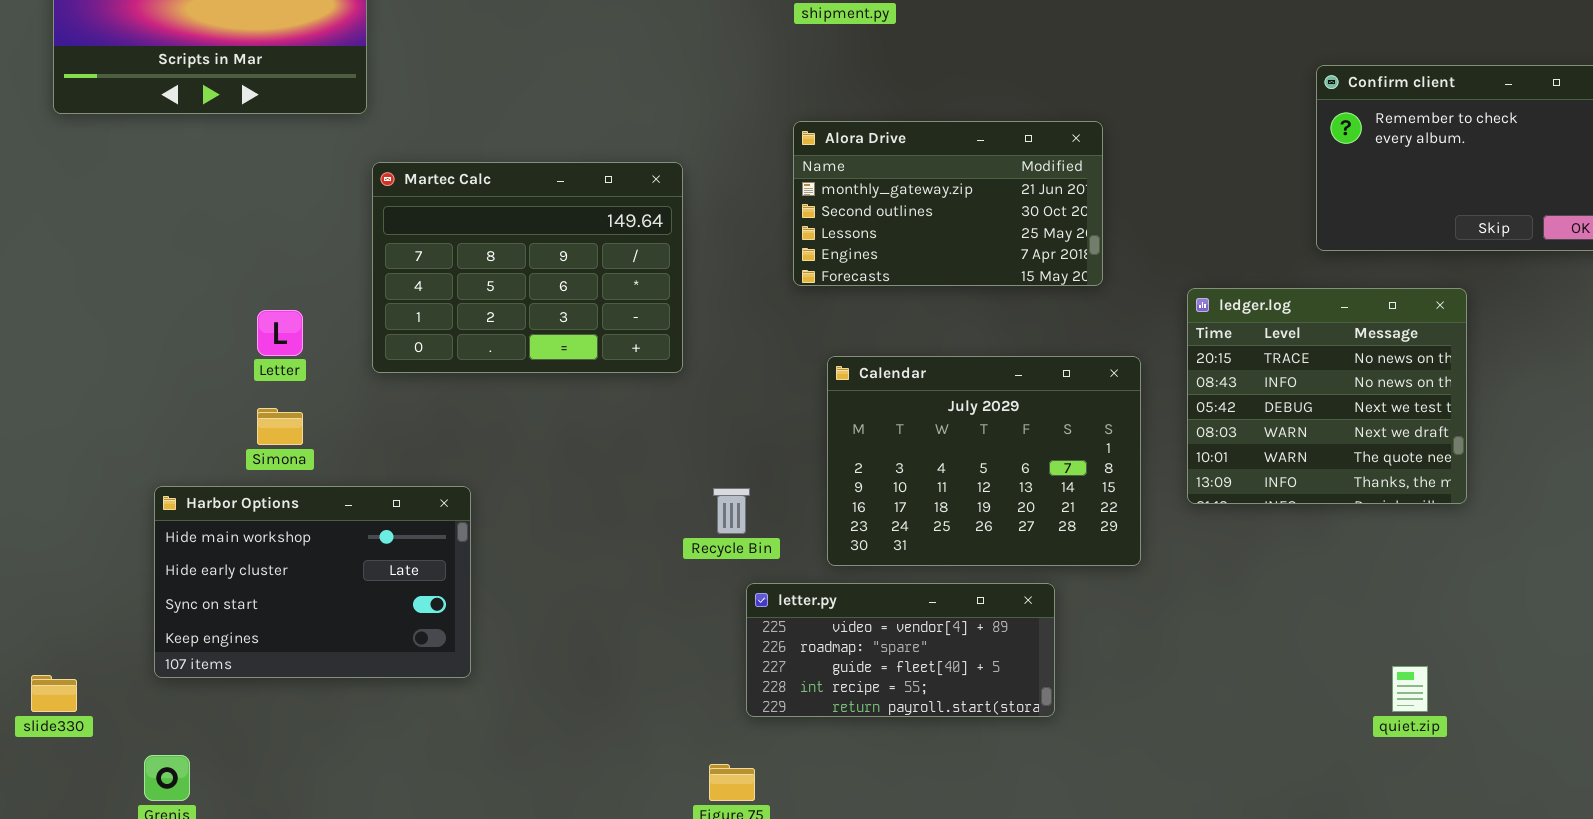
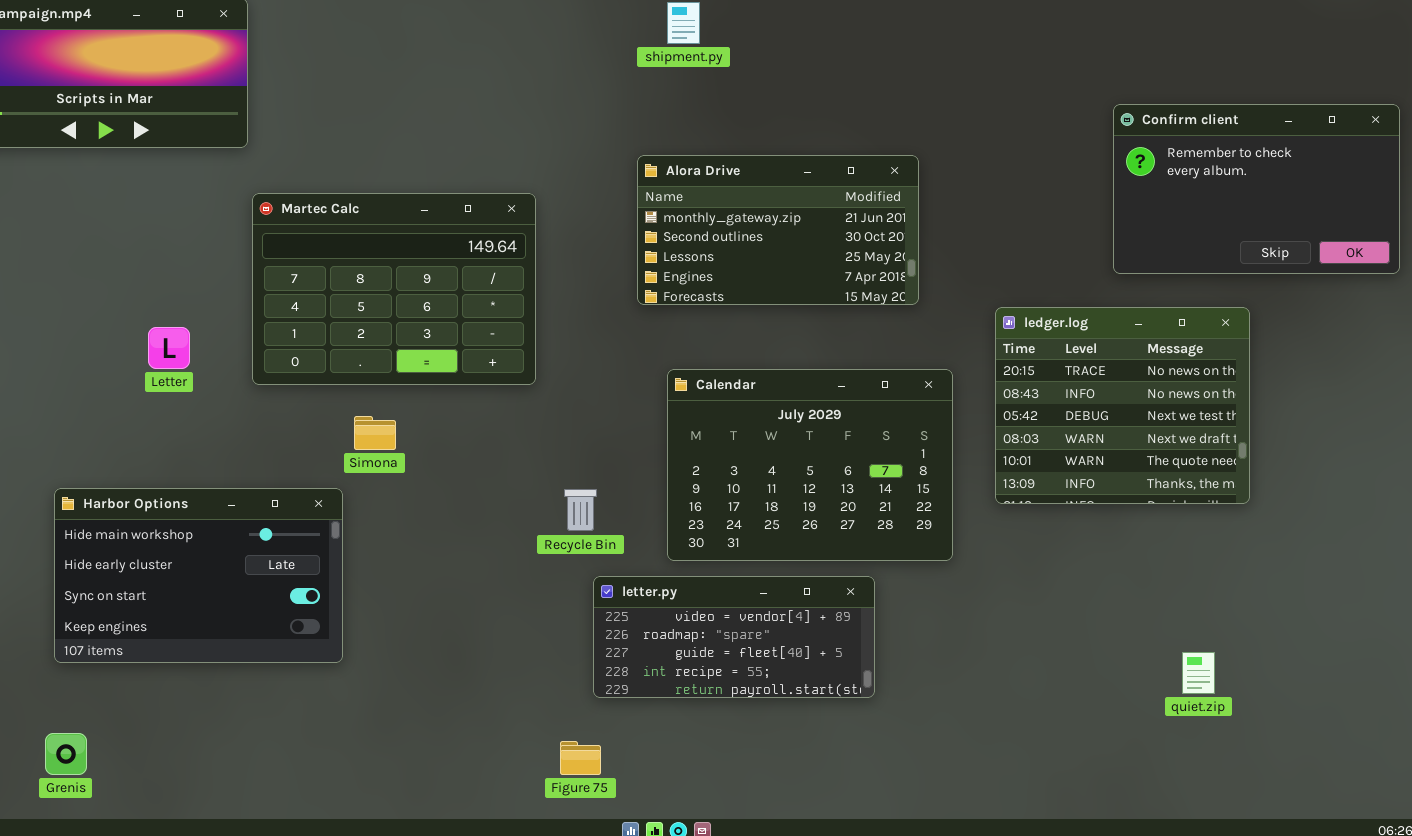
Simona: [257,408,303,445] -> [354,416,396,450], moved

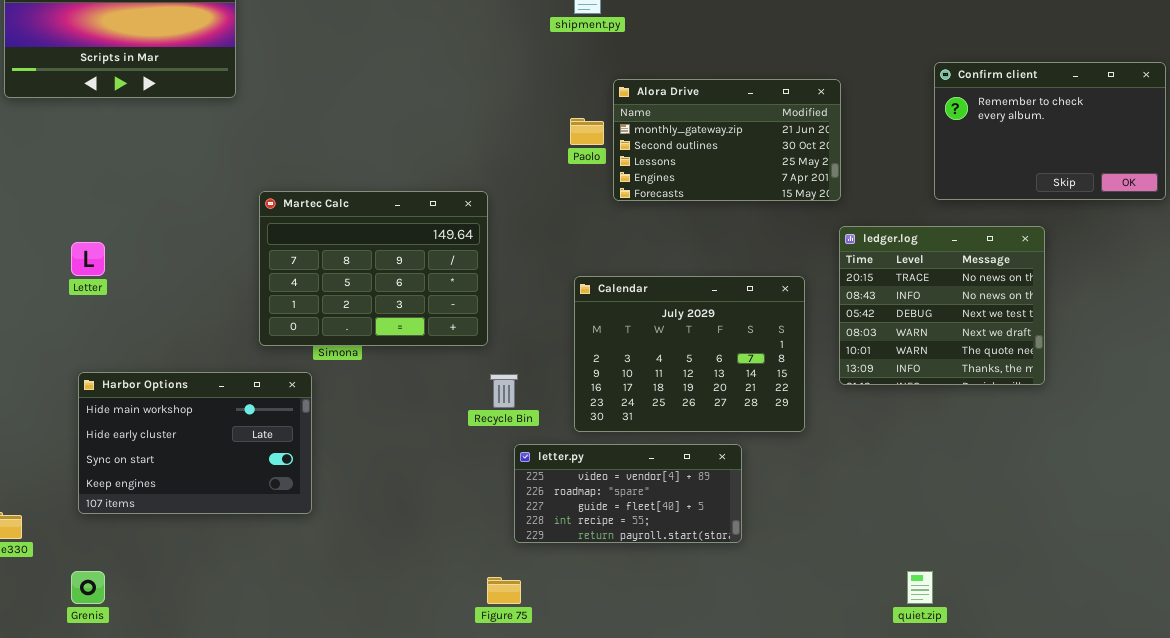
Alora Drive: [637,155,919,305] -> [613,79,841,201], moved
Martec Calc: [252,193,536,385] -> [259,191,488,346], moved
Letter: [148,327,190,369] -> [71,242,105,276], moved
quiet.zip: [1182,652,1215,694] -> [907,571,933,604], moved

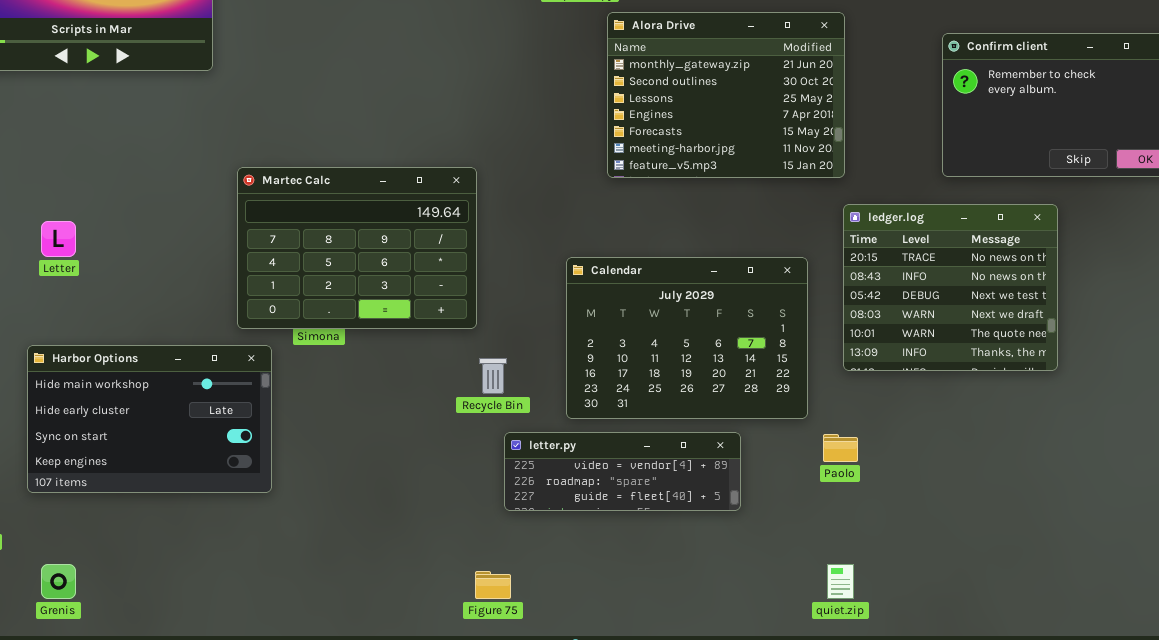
Alora Drive: [613,79,841,201] -> [607,12,845,178], resized
Paolo: [570,118,604,145] -> [823,434,858,462], moved
Harbor Options: [78,372,312,514] -> [27,345,272,493], moved
letter.py: [514,444,742,543] -> [504,432,741,511], resized
quiet.zip: [907,571,933,604] -> [827,564,854,599], moved

